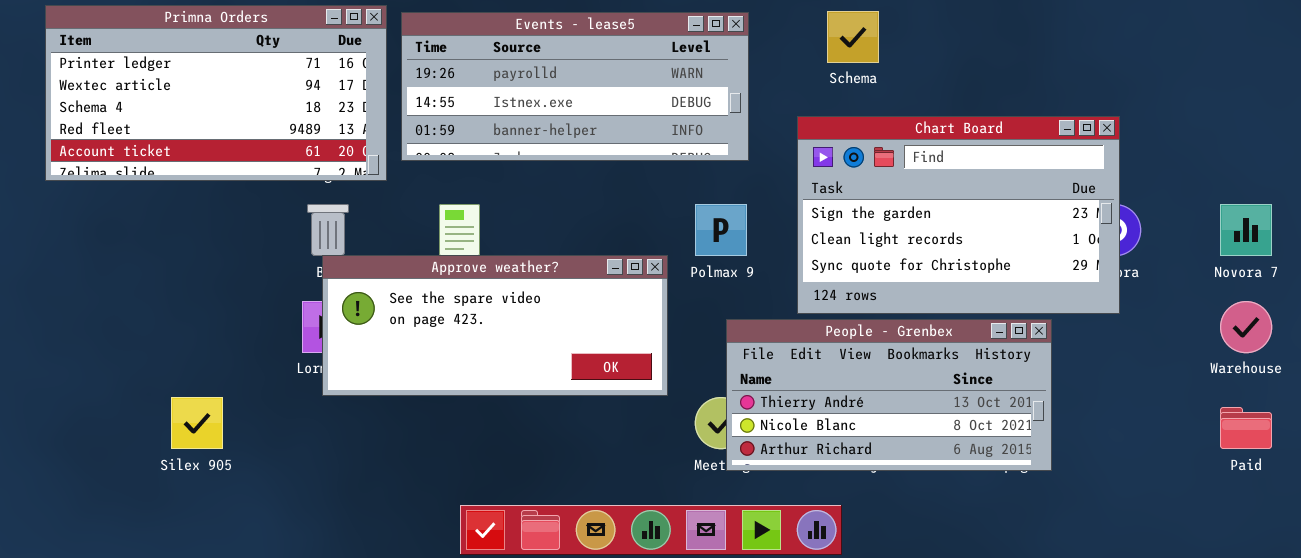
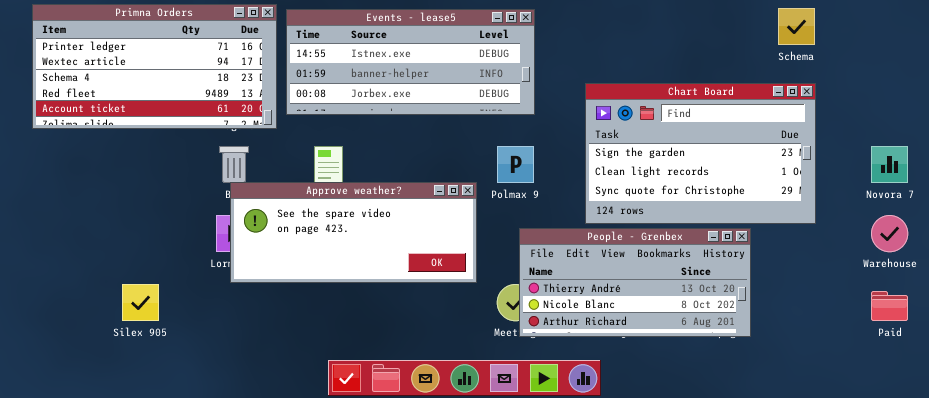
Schema: [827,11,879,63] -> [778,8,815,45], moved
Events - lease5: [401,12,749,161] -> [286,9,535,115], scrolled down 1 row
Chart Board: [797,116,1120,314] -> [585,83,816,224], moved

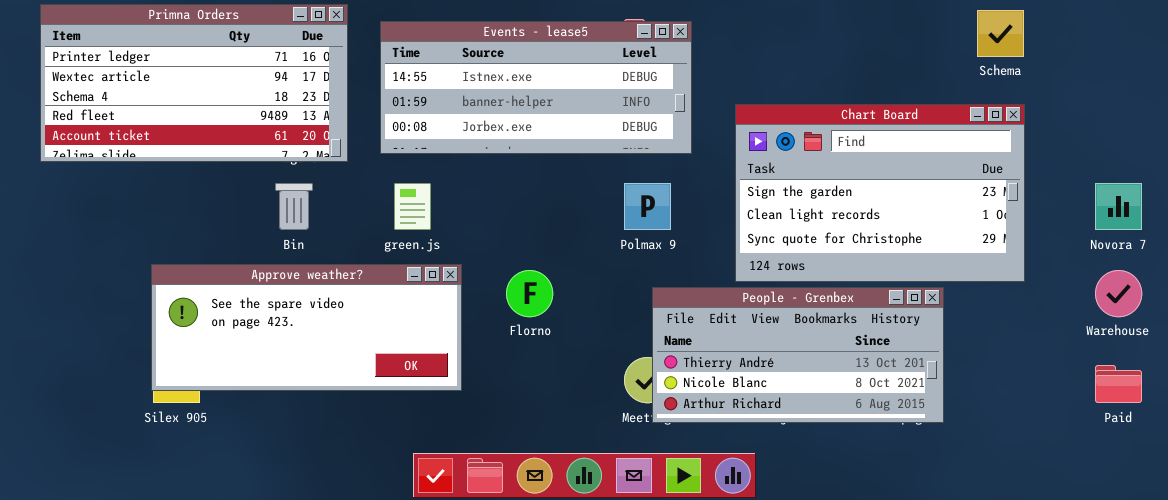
Events - lease5: [286,9,535,115] -> [380,21,692,154], moved
Approve weather?: [230,182,477,283] -> [151,264,462,391], moved

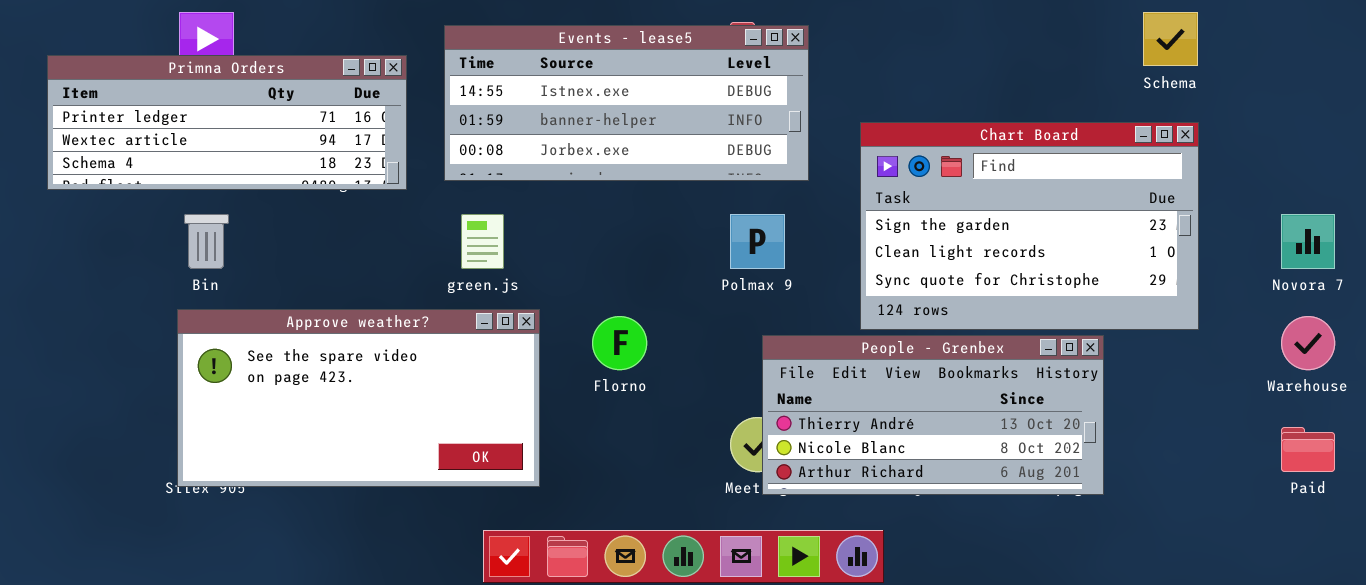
Primna Orders: [40,4,348,162] -> [47,55,407,190], resized
Bin: [275,183,313,230] -> [184,214,229,269], moved
Approve weather?: [151,264,462,391] -> [177,309,540,487], resized

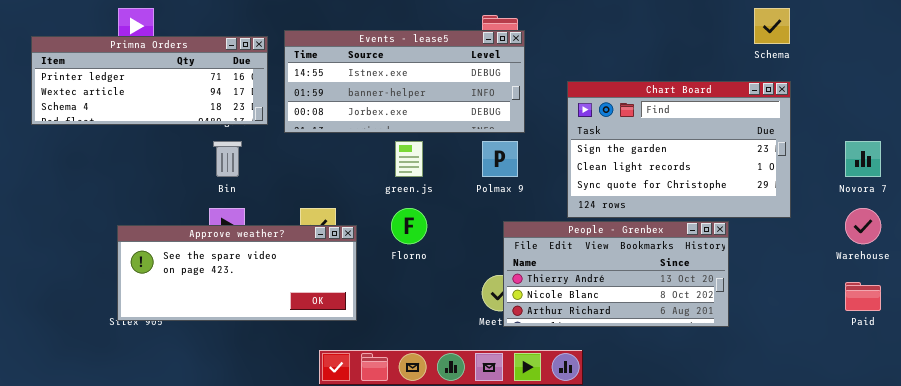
Events - lease5: [444,25,809,181] -> [284,30,525,133], moved
Bin: [184,214,229,269] -> [213,141,242,177], moved
green.js: [461,214,504,269] -> [395,141,423,177], moved
Approve weather?: [177,309,540,487] -> [117,225,357,321], resized

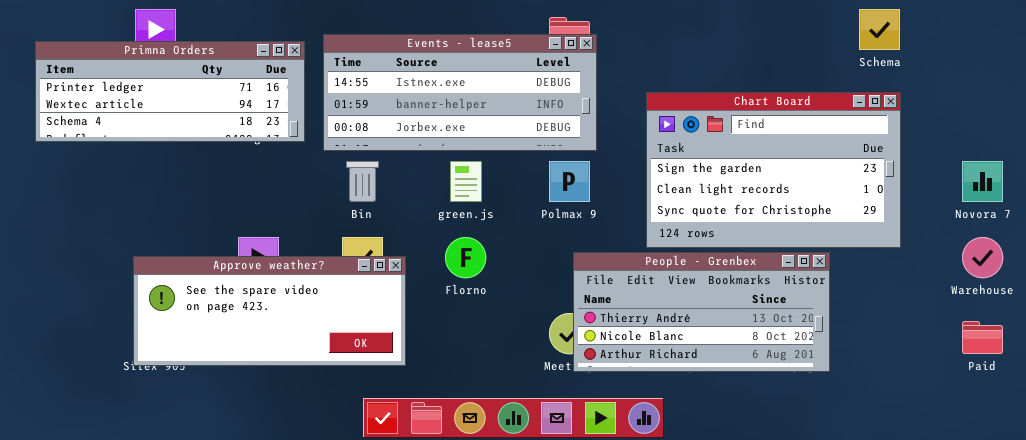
Bin: [213,141,242,177] -> [346,161,379,202], moved

